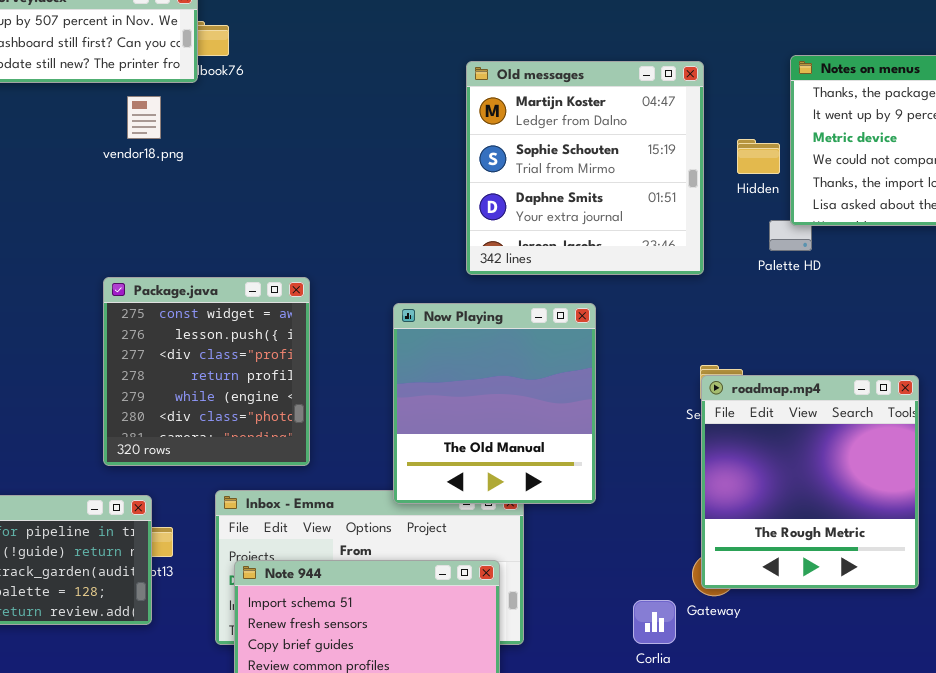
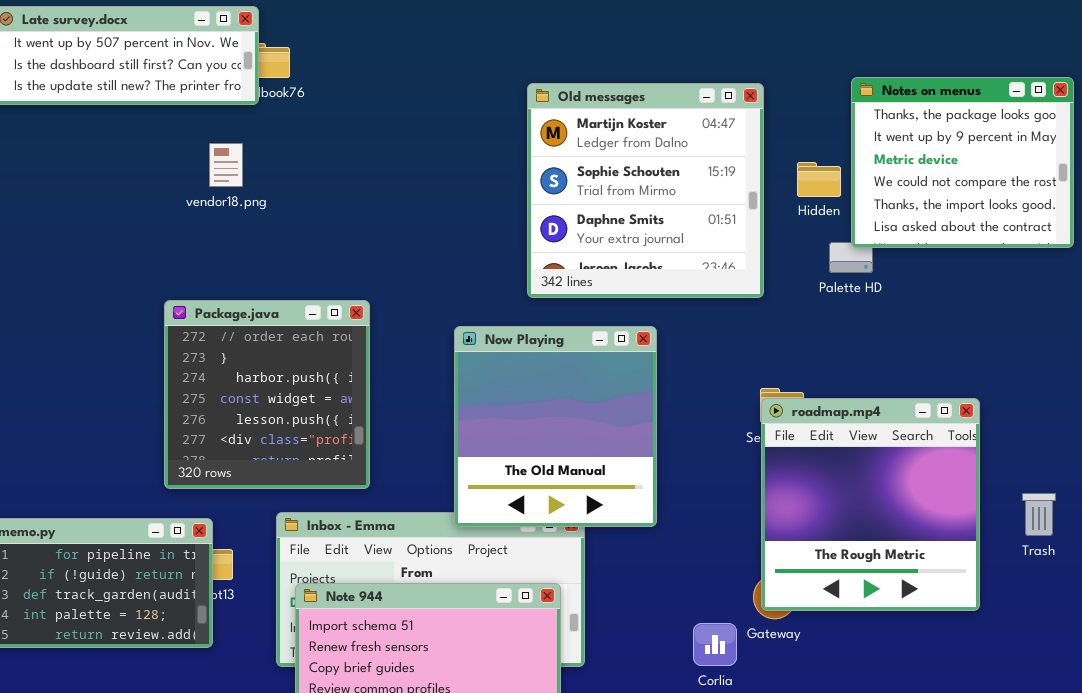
vendor18.png: [127,96,161,139] -> [209,143,243,187], moved
Package.java: [103,277,310,466] -> [164,300,370,489], scrolled up 3 rows

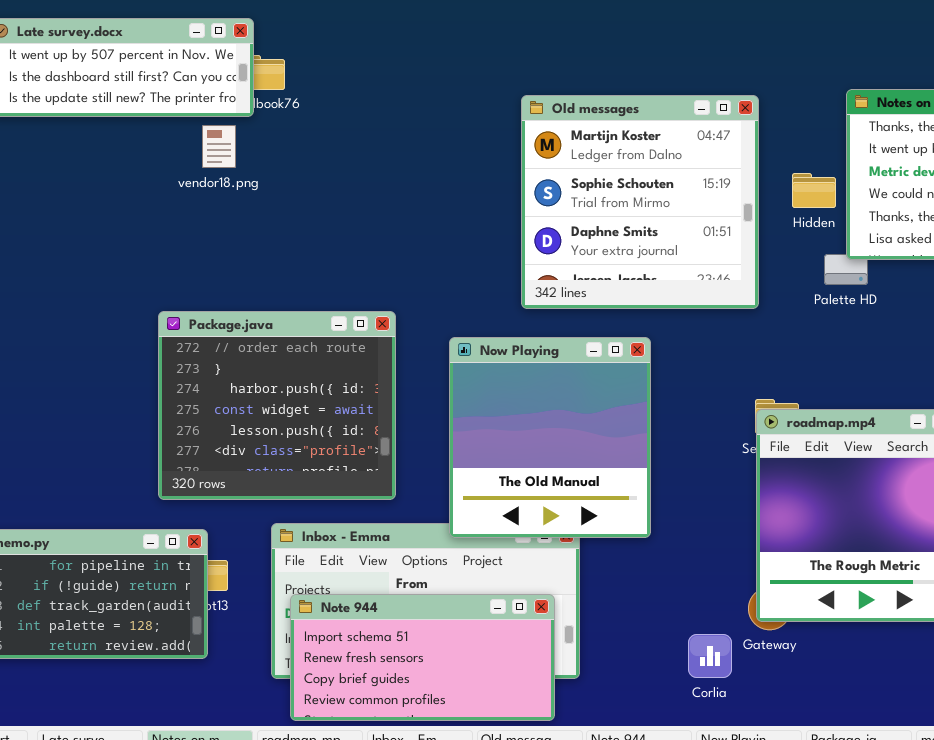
vendor18.png: [209,143,243,187] -> [202,125,236,168], moved
Package.java: [164,300,370,489] -> [158,311,396,500], resized

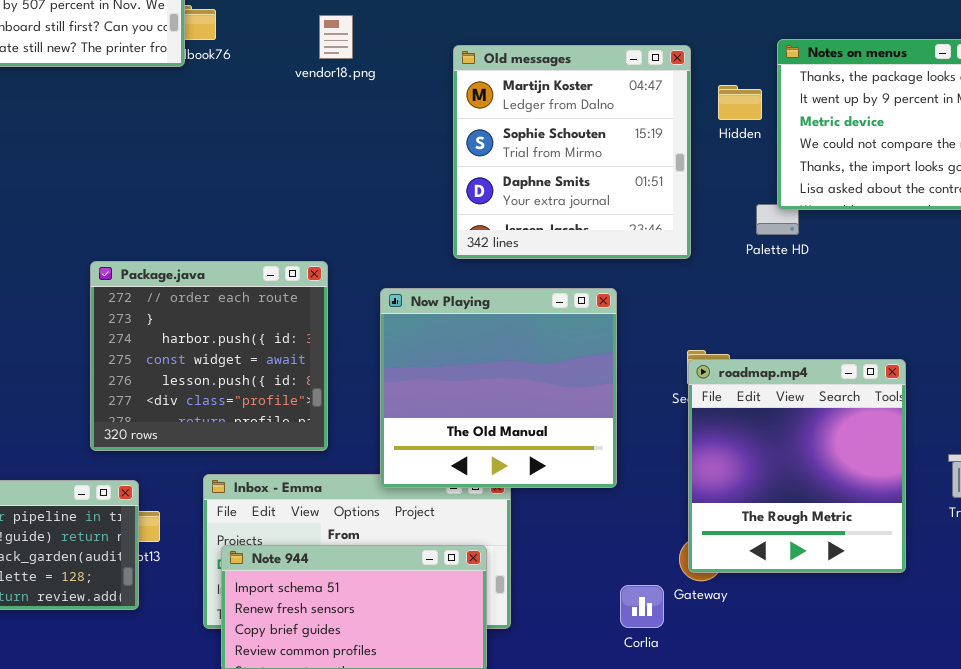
vendor18.png: [202,125,236,168] -> [319,15,353,59], moved
Hidden: [792,173,836,208] -> [718,85,762,120], moved
Now Playing: [449,337,651,538] -> [380,288,617,488], resized

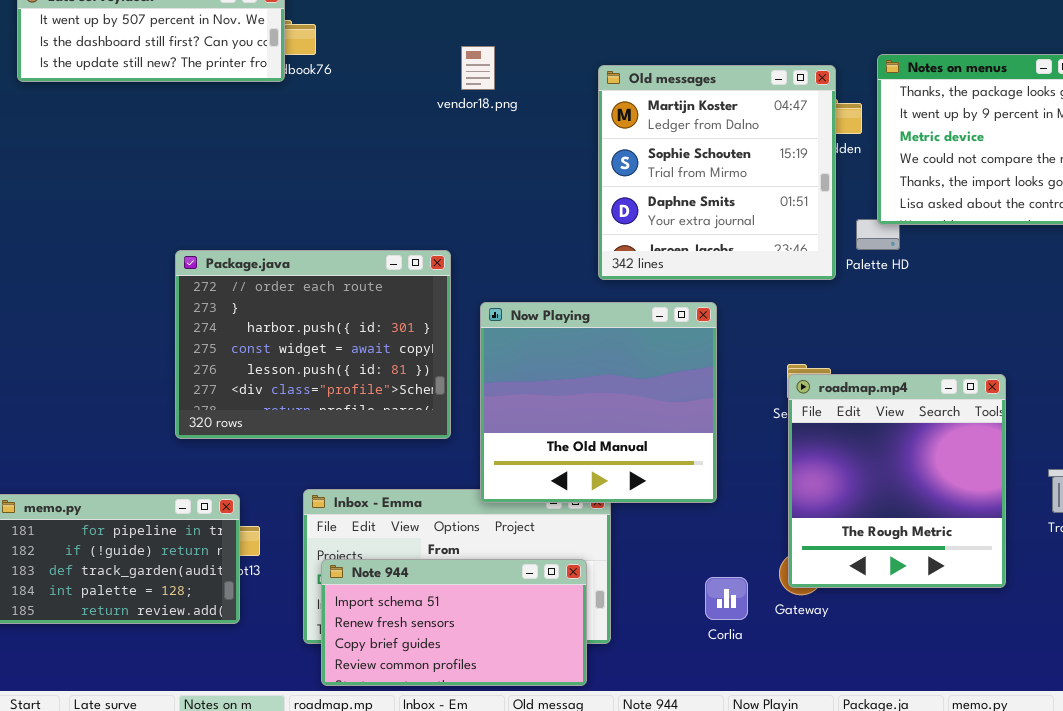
vendor18.png: [319,15,353,59] -> [461,46,495,90], moved
Old messages: [453,45,691,259] -> [598,65,836,280], moved
Package.java: [90,261,328,451] -> [175,250,451,439], moved, resized
Corlia: [620,585,664,628] -> [705,577,748,620], moved

